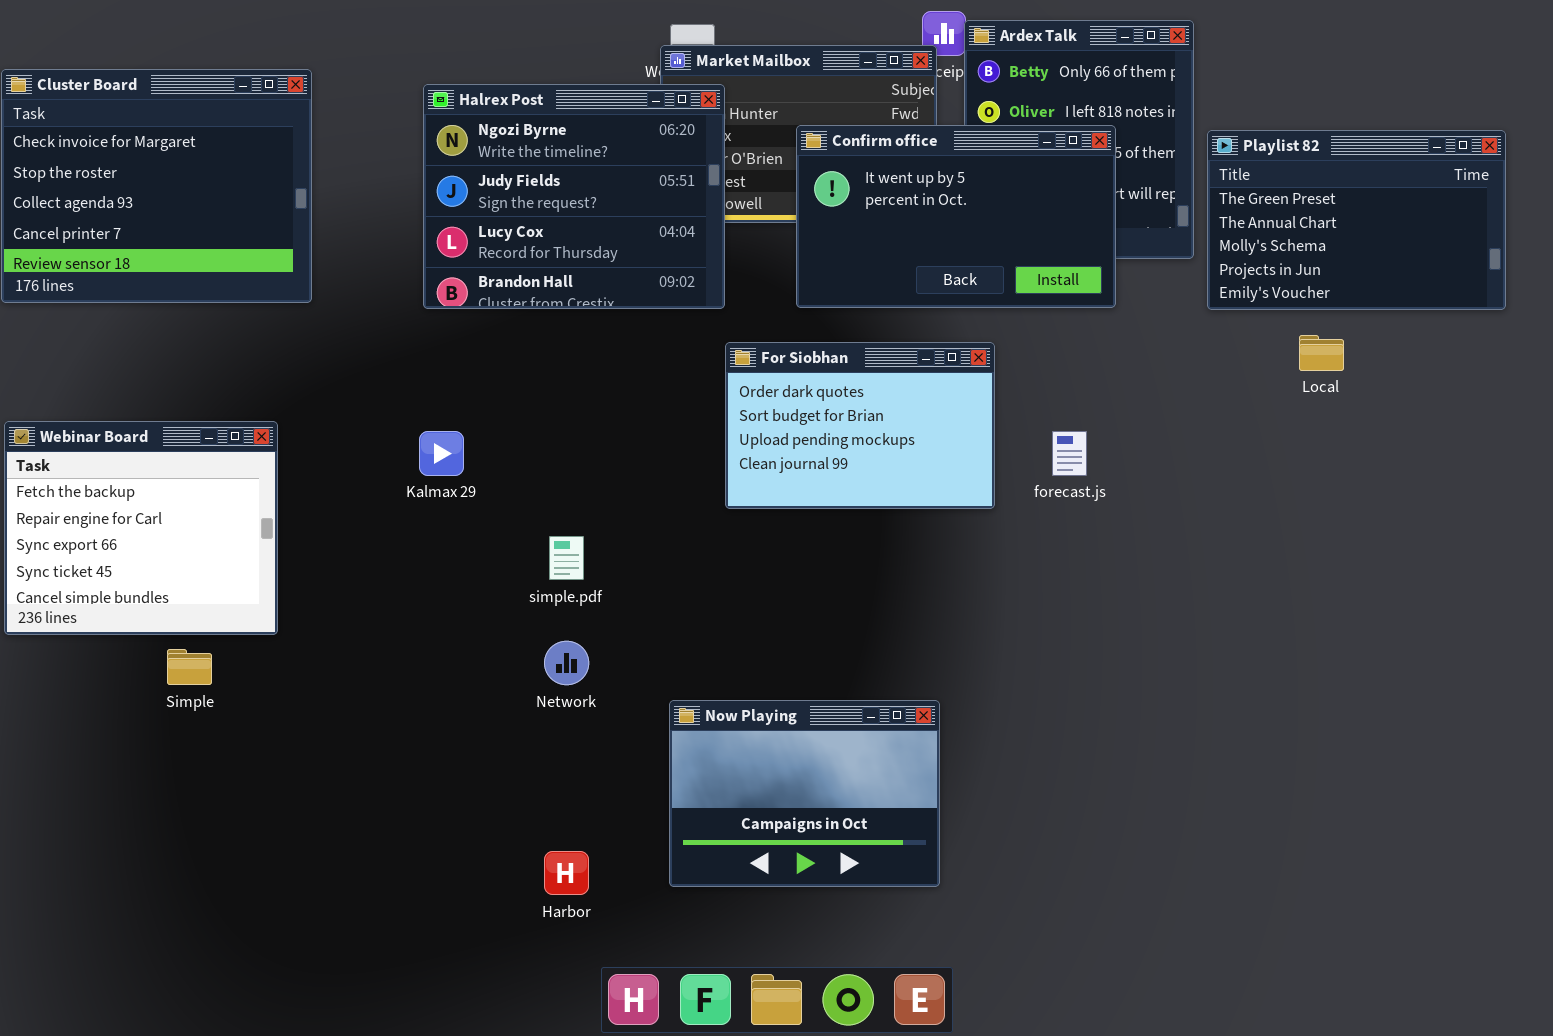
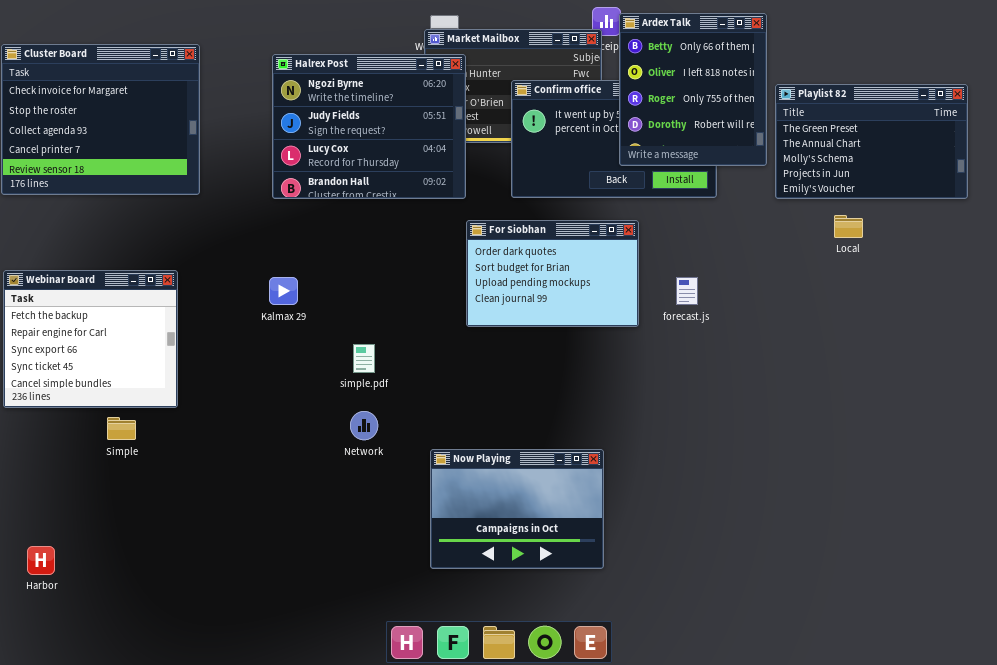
Ardex Talk: [964,20,1194,259] -> [619,13,767,166], raised
Harbor: [544,851,589,895] -> [27,546,55,575], moved

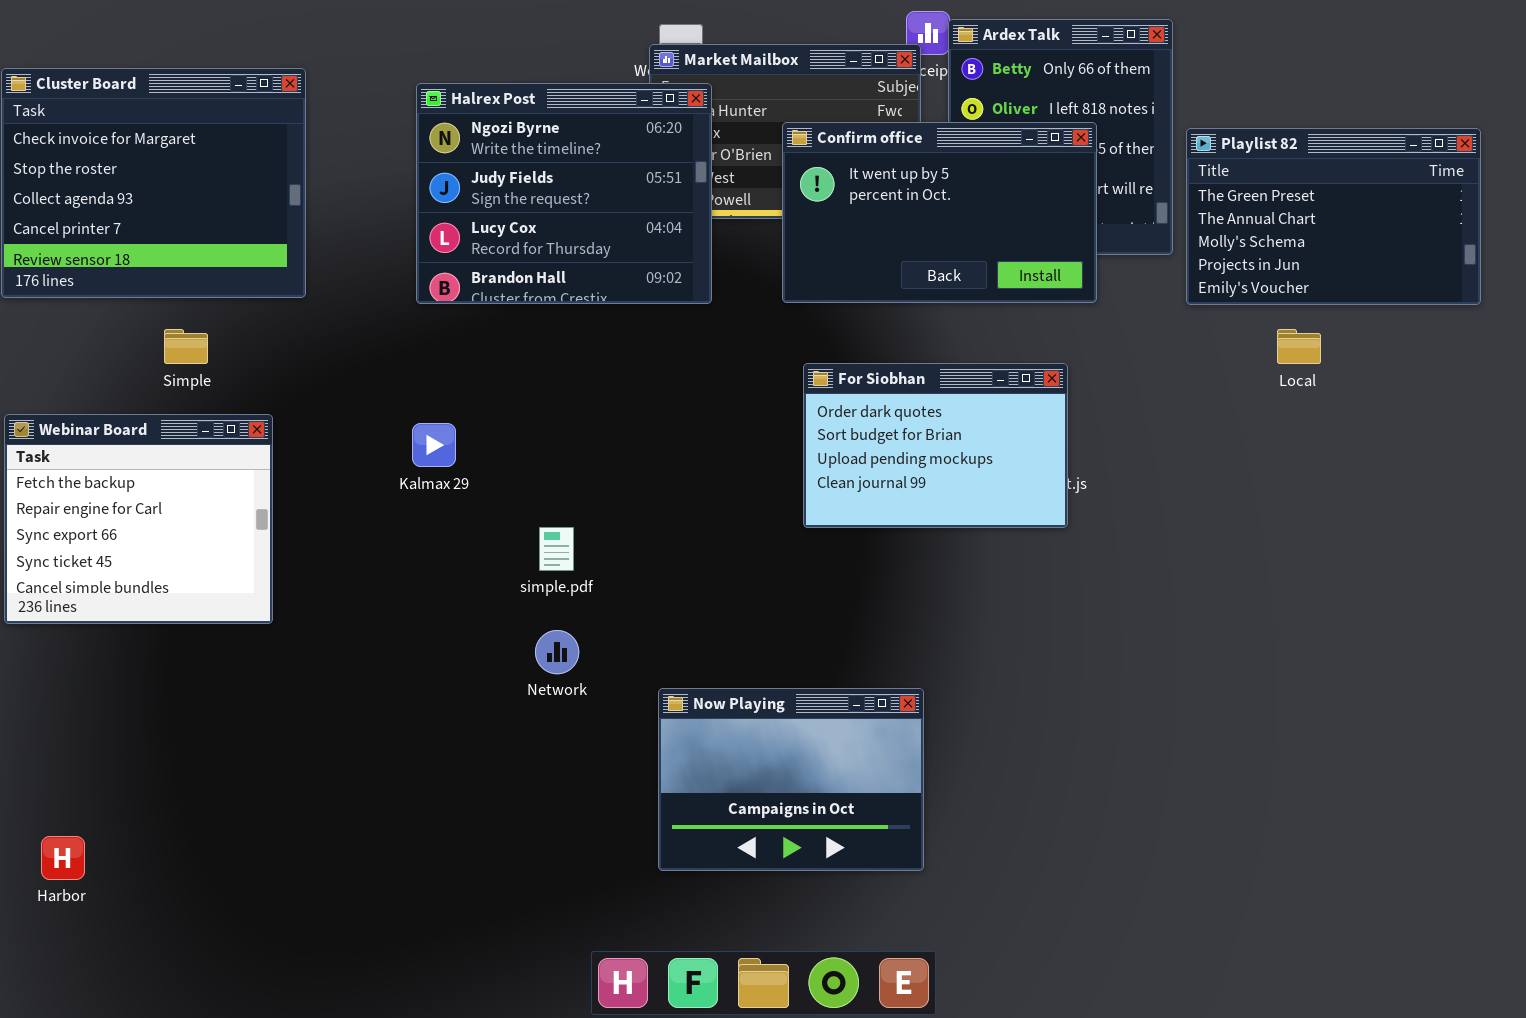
Confirm office: [511,80,717,198] -> [782,122,1097,303], raised
For Siobhan: [466,220,639,327] -> [803,363,1068,528], moved
Simple: [107,417,136,440] -> [164,329,208,364], moved

